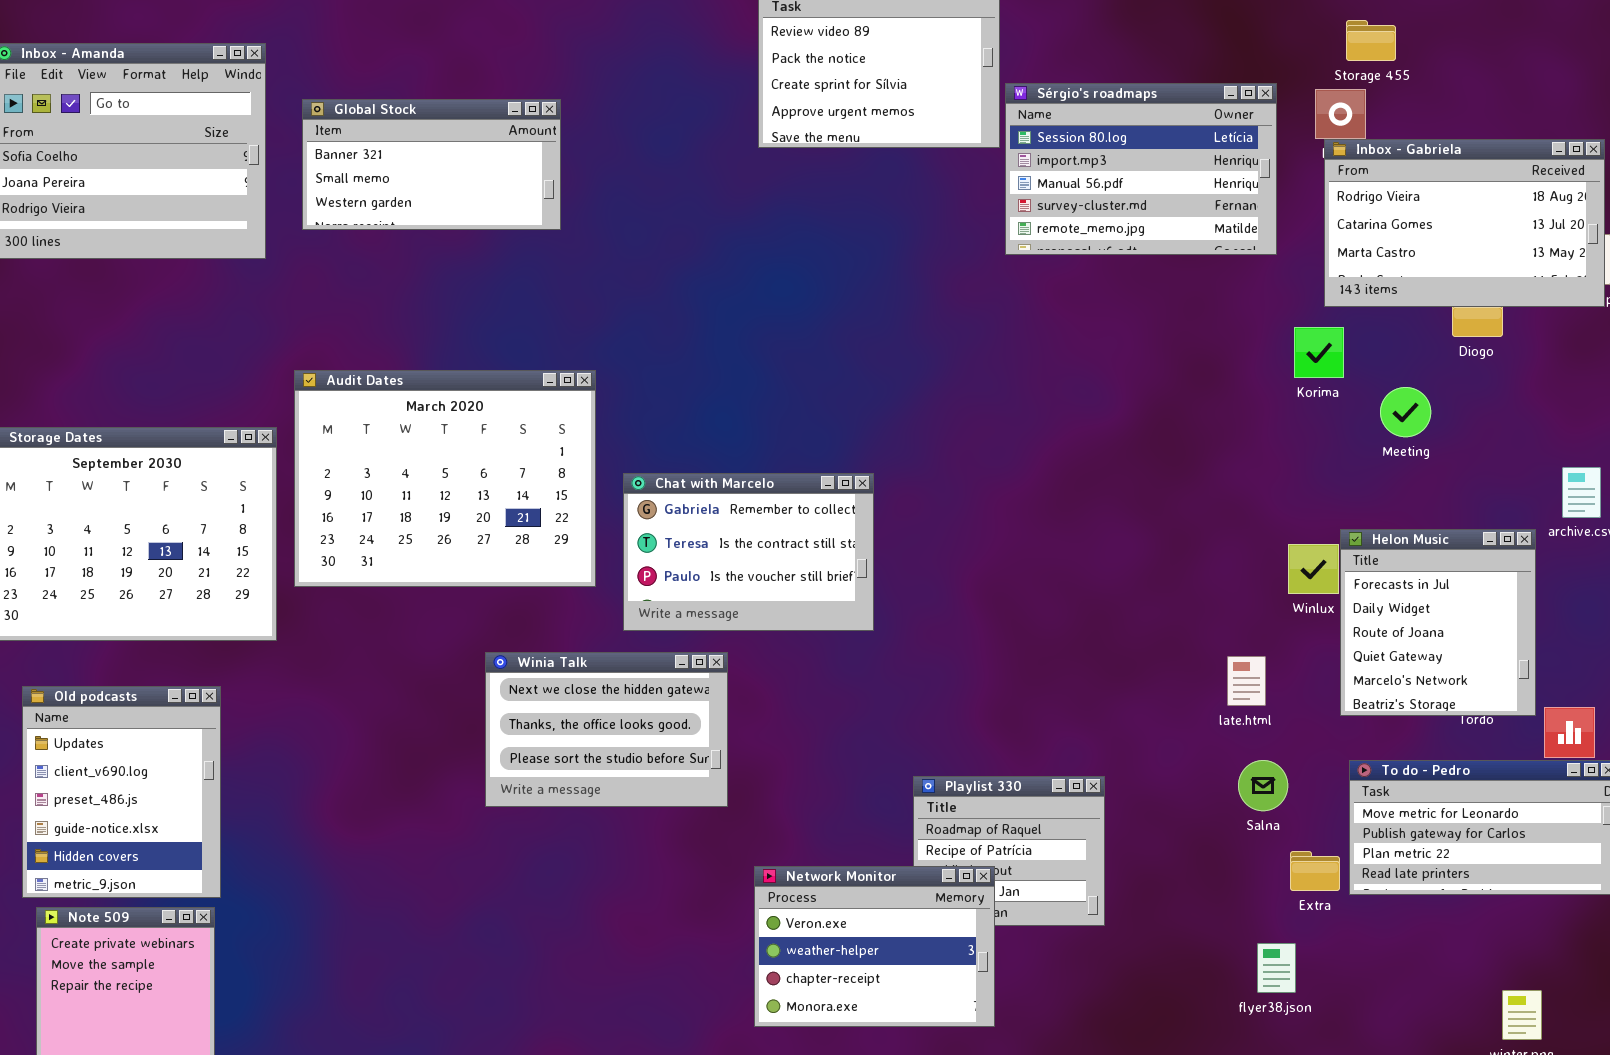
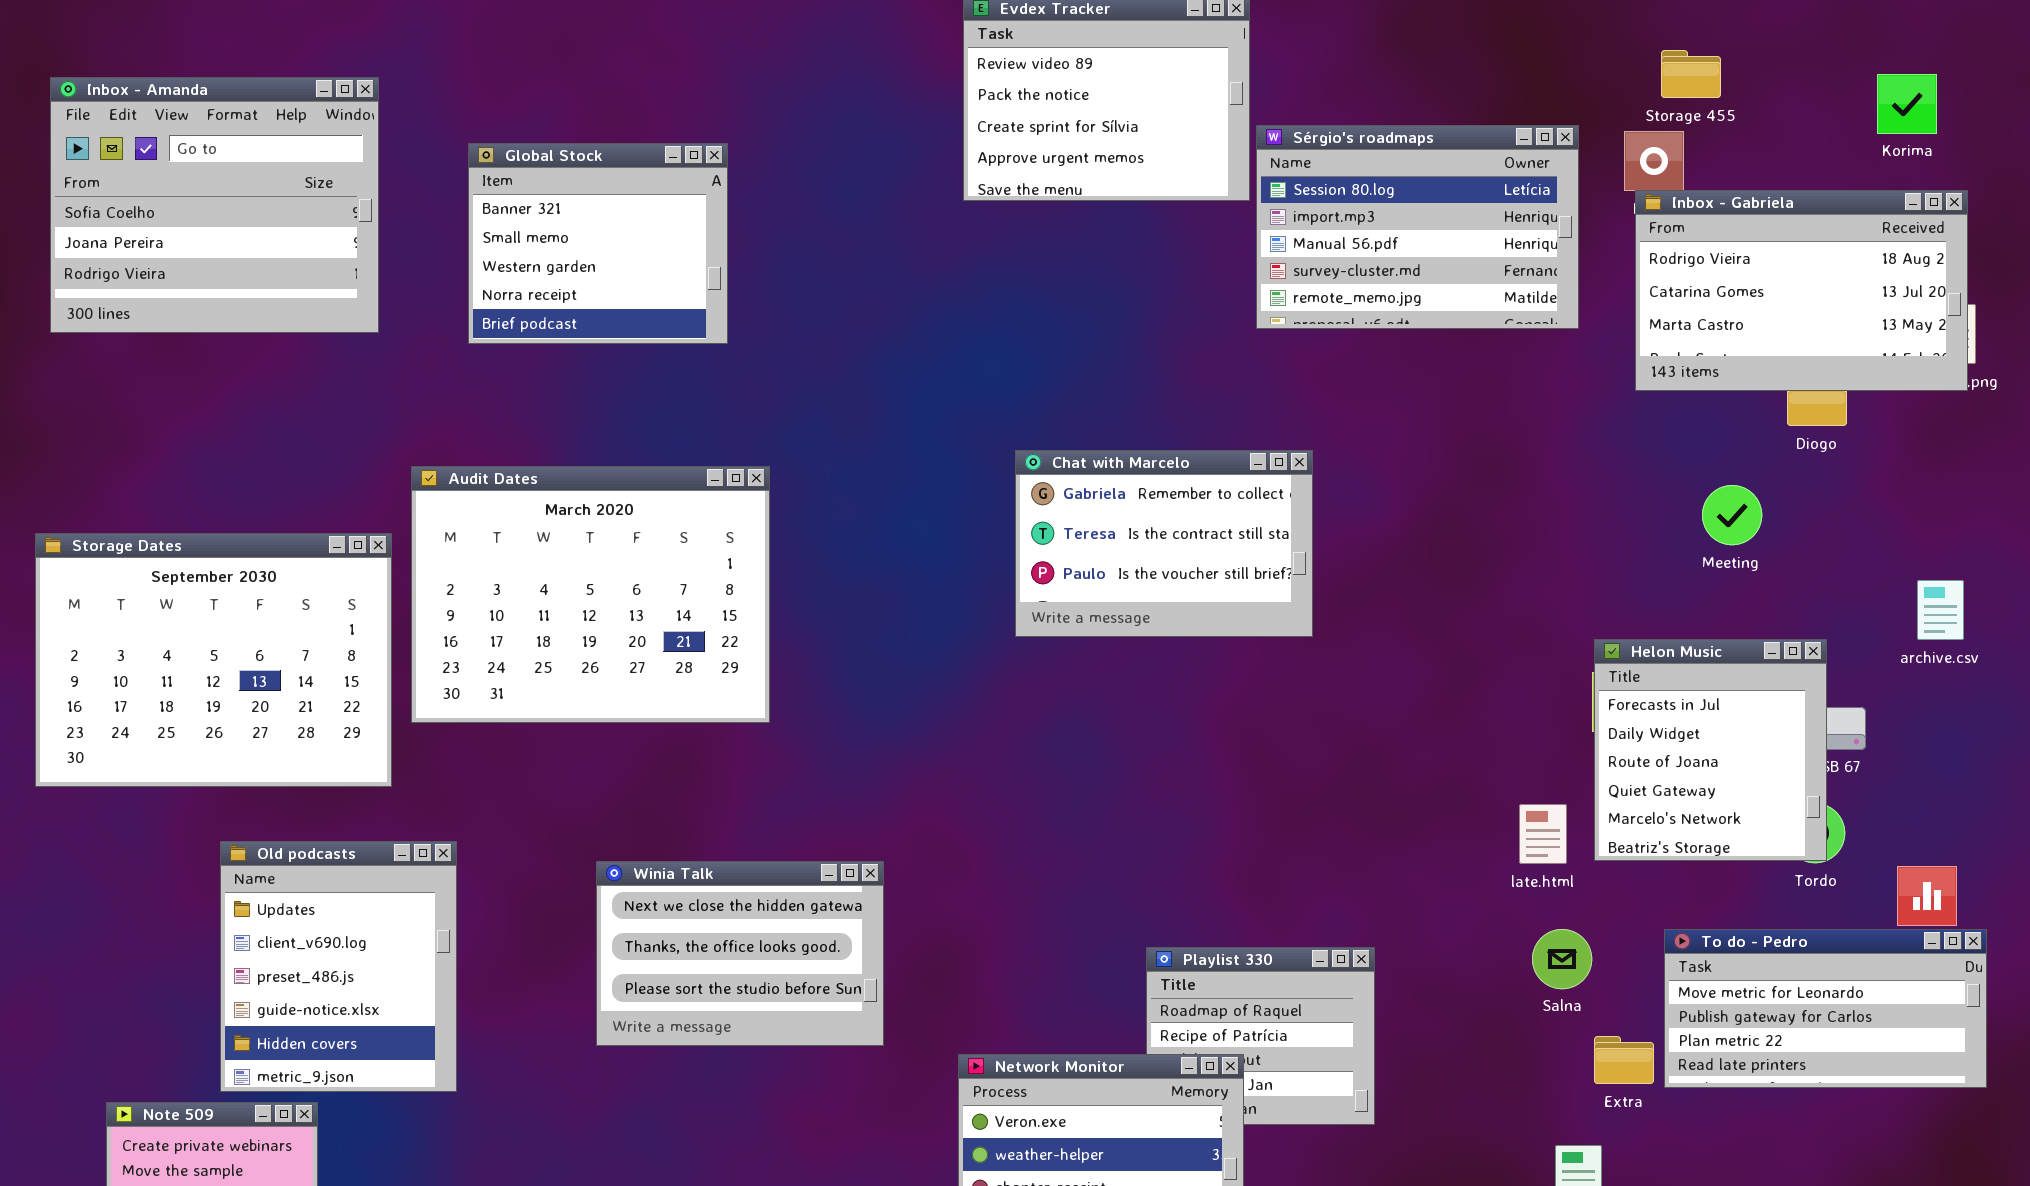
Global Stock: [302,99,561,230] -> [468,143,728,344], resized
Korima: [1294,327,1344,378] -> [1877,74,1937,134], moved
Chat with Marcelo: [623,473,874,631] -> [1015,450,1313,637], moved
Helon Music: [1340,529,1536,716] -> [1594,639,1827,861], moved
Winia Talk: [485,652,728,807] -> [596,861,884,1046], moved
Old podcasts: [22,686,221,898] -> [220,841,457,1092], moved

